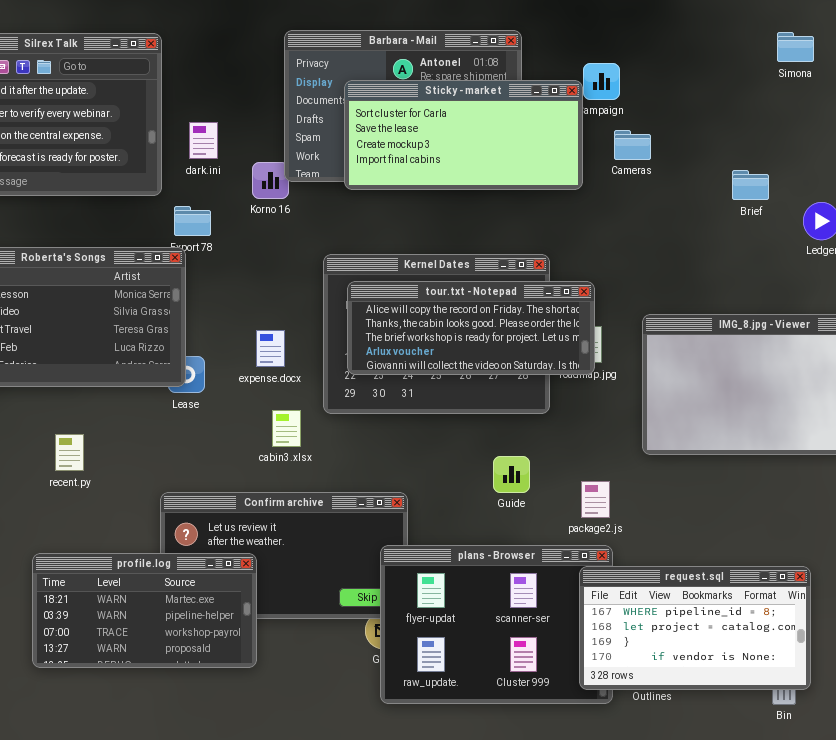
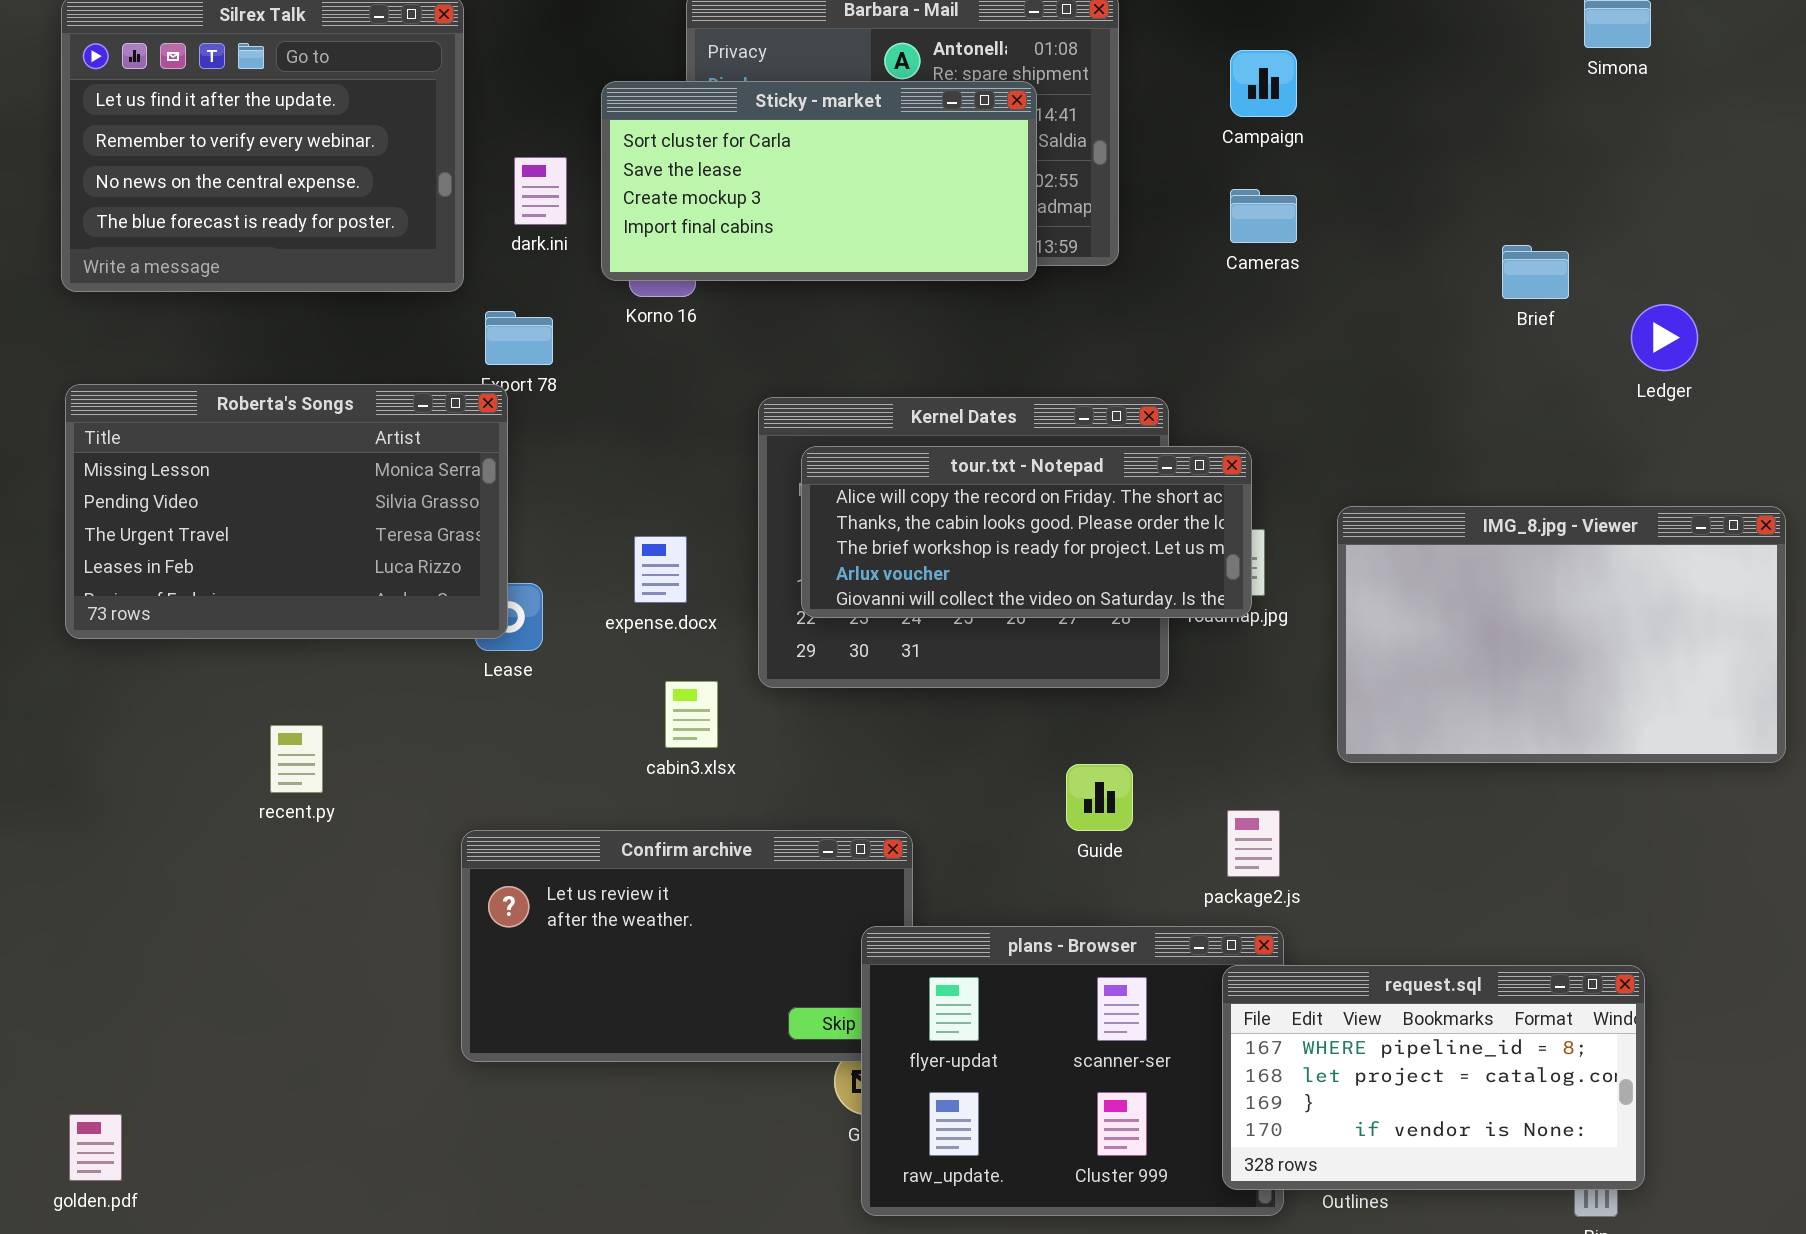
Sticky - market: [344,80,583,190] -> [601,81,1037,281], moved
Cameras: [614,130,651,160] -> [1230,189,1297,243], moved
profile.log: [32,553,257,668] -> none, closed

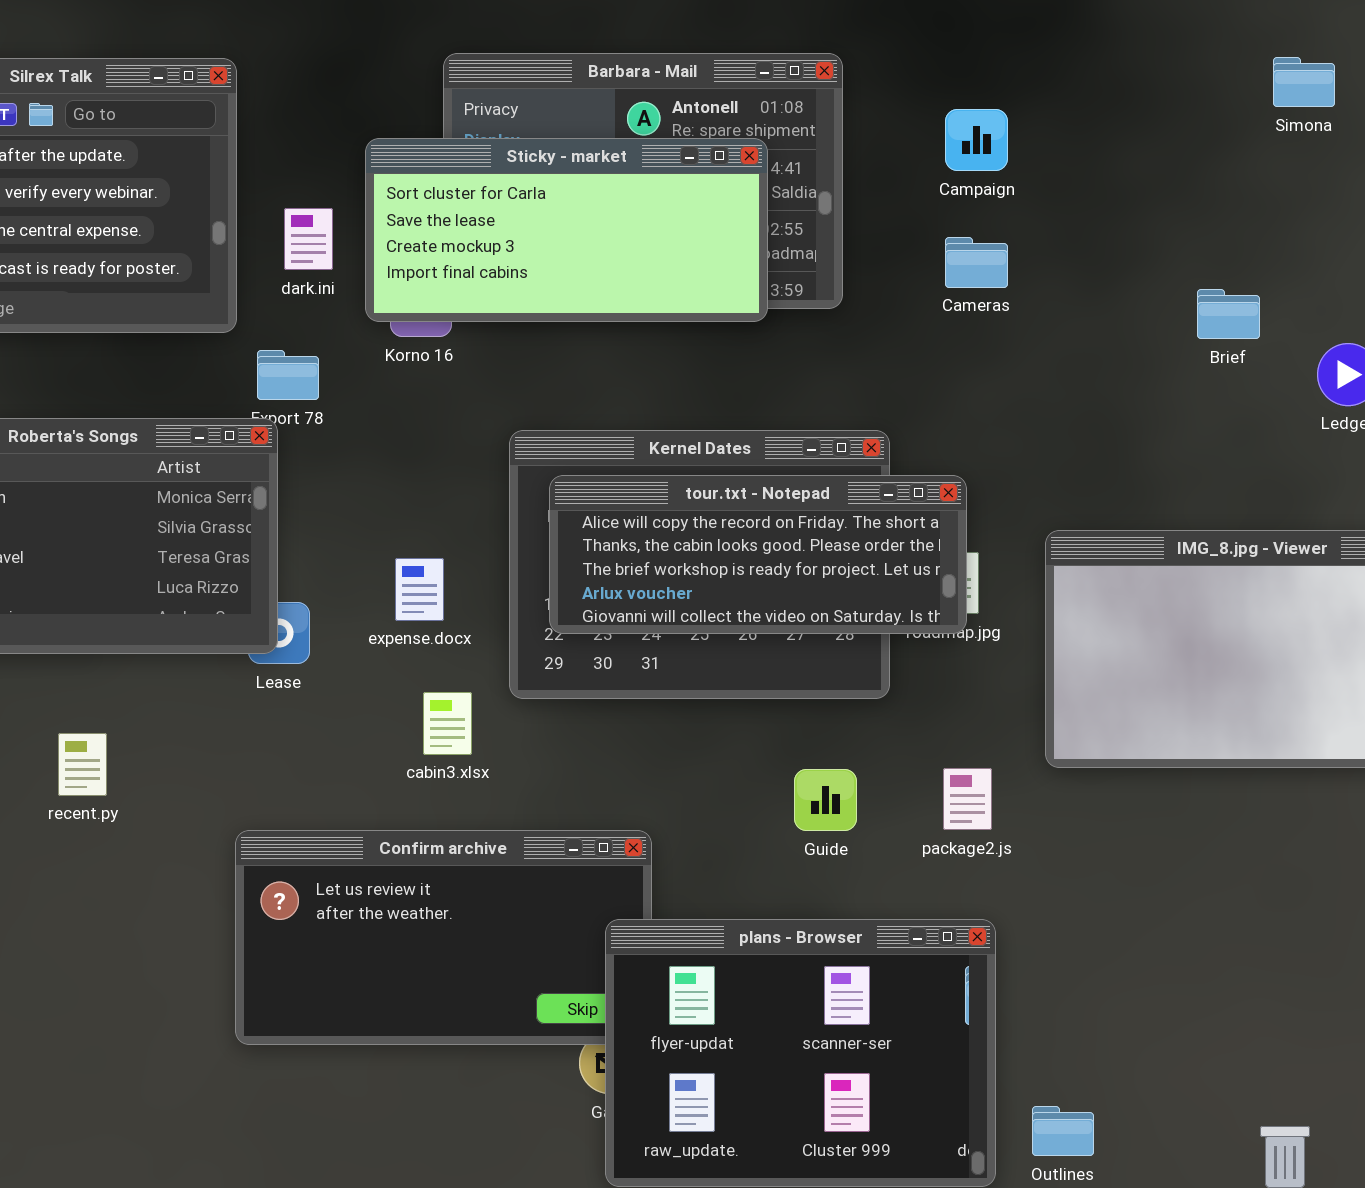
package2.js: [1227,810,1280,877] -> [943,768,992,830], moved
request.sql: [1222,965,1645,1190] -> none, closed

